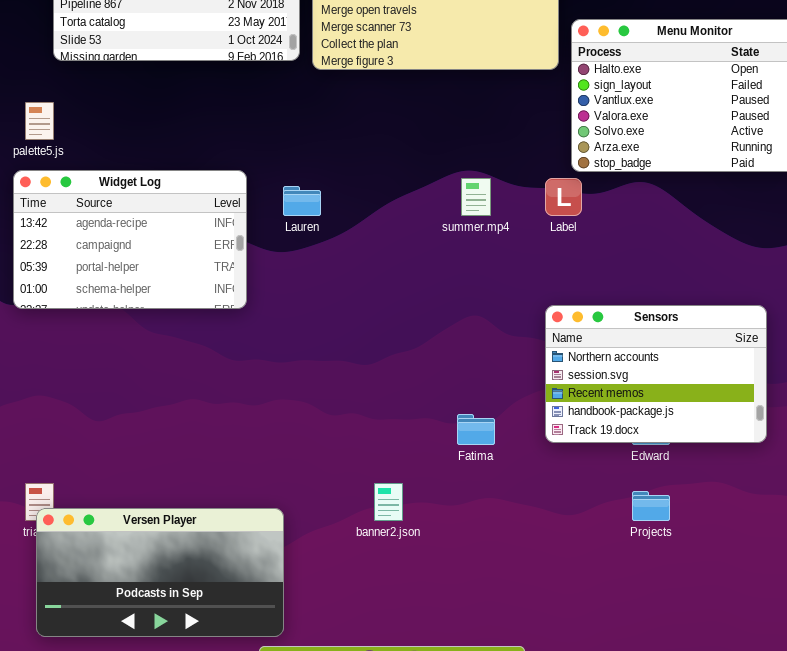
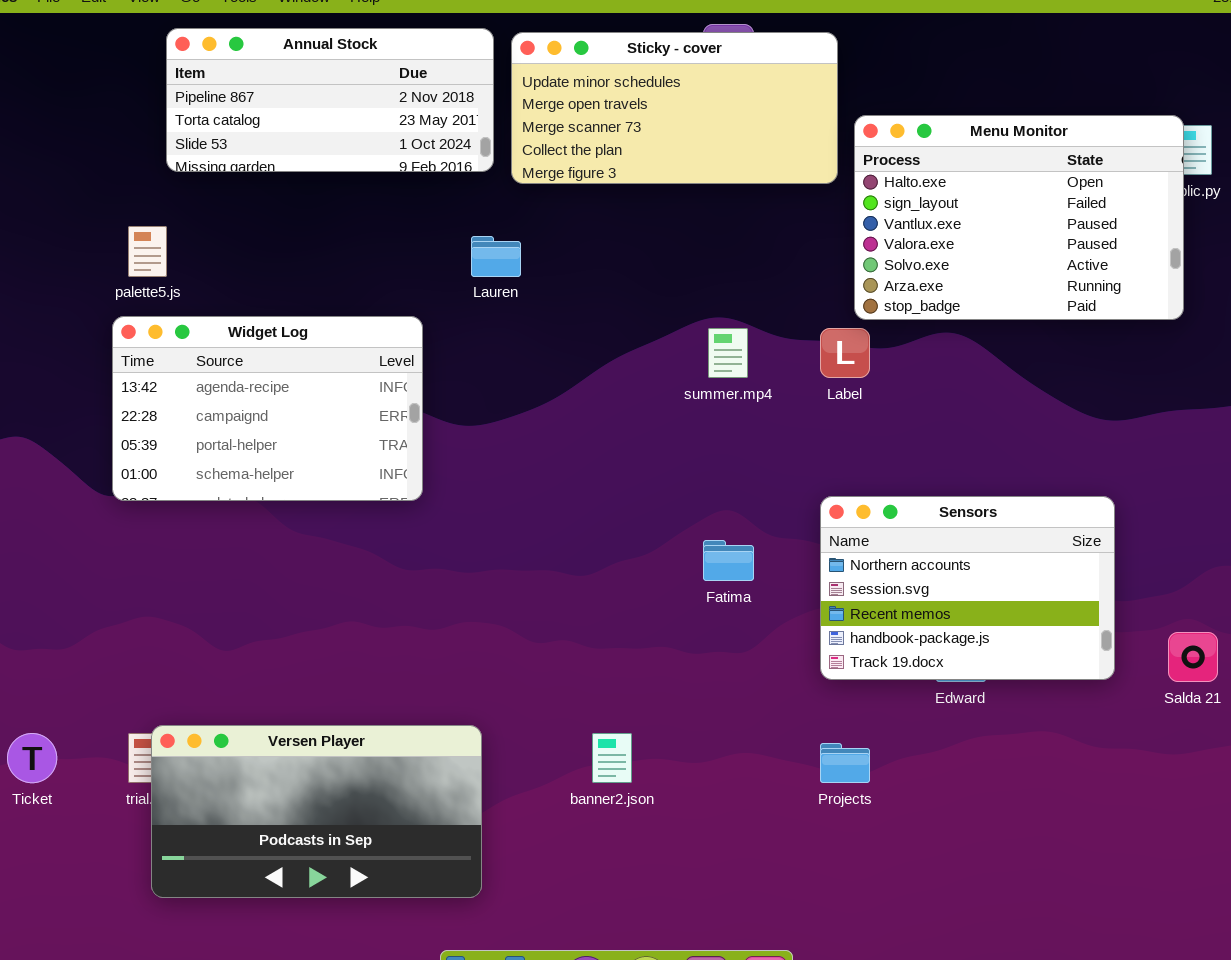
Lauren: [283,186,321,216] -> [471,236,521,277], moved
Fatima: [457,414,495,445] -> [703,540,754,581], moved
Projects: [632,491,670,521] -> [820,743,870,783], moved
Versen Player: [36,508,284,637] -> [151,725,482,898], moved

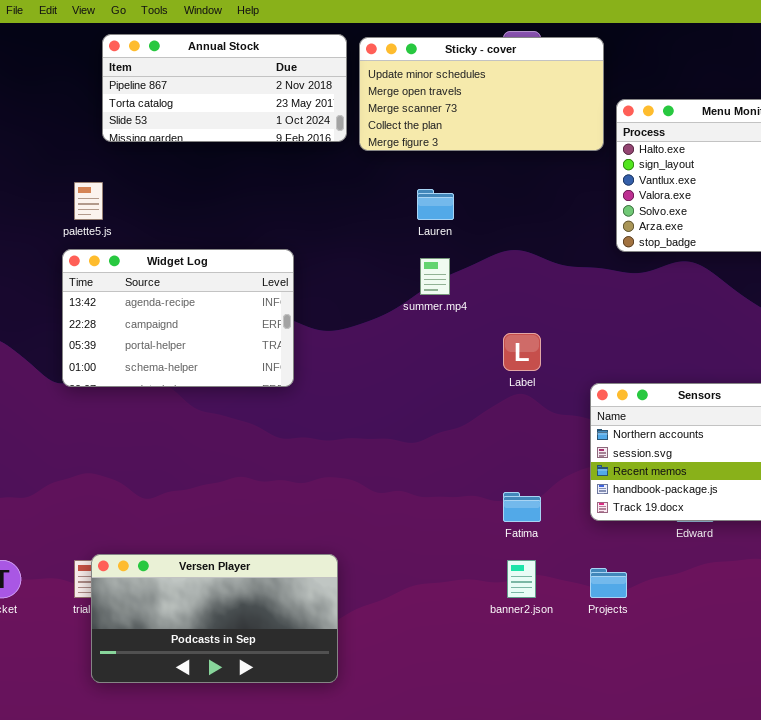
Lauren: [471,236,521,277] -> [417,189,454,220], moved
summer.mp4: [708,328,748,378] -> [420,258,450,295], moved
Label: [820,328,870,378] -> [503,333,541,371], moved
Fatima: [703,540,754,581] -> [503,492,541,522], moved
banner2.json: [592,733,632,783] -> [507,560,536,598], moved

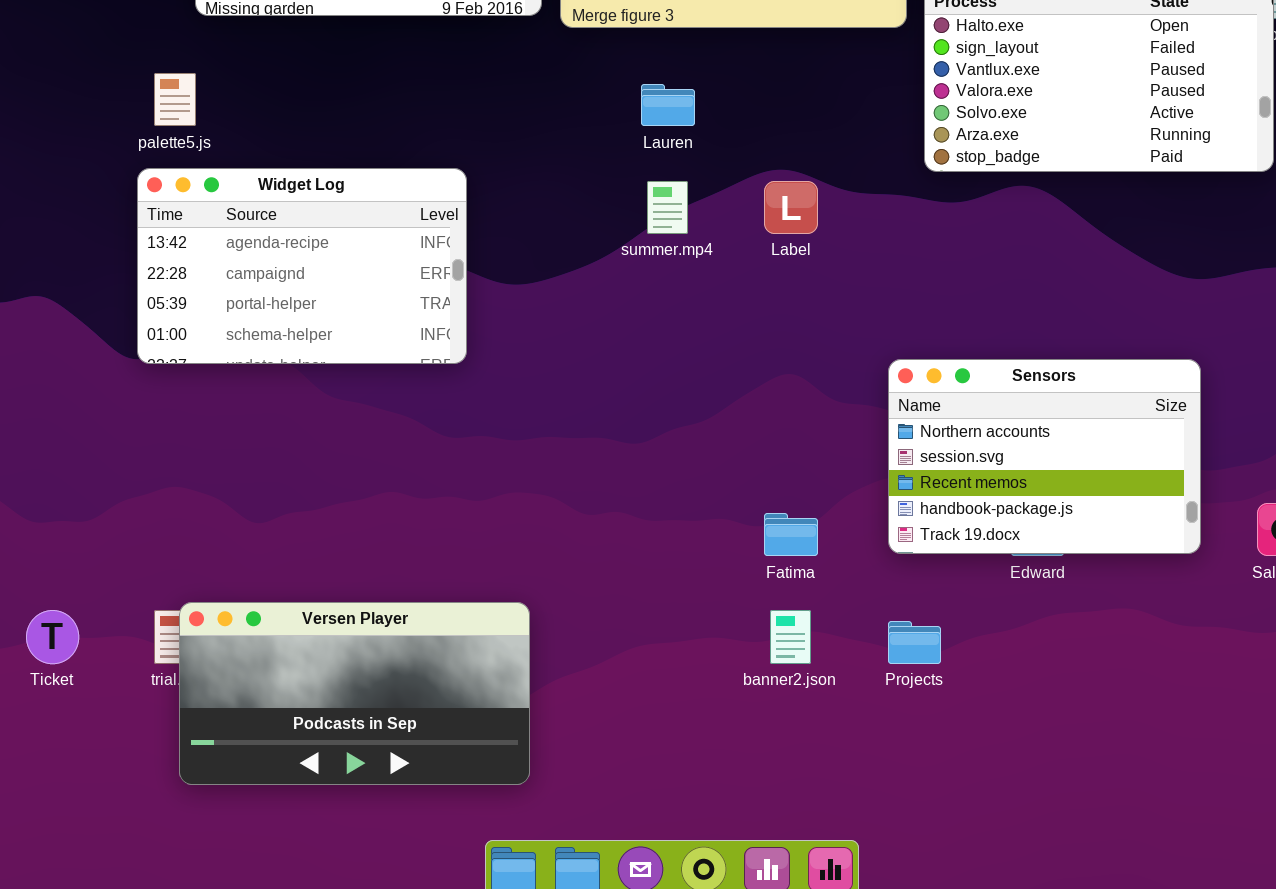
Label: [503,333,541,371] -> [764,181,818,234], moved

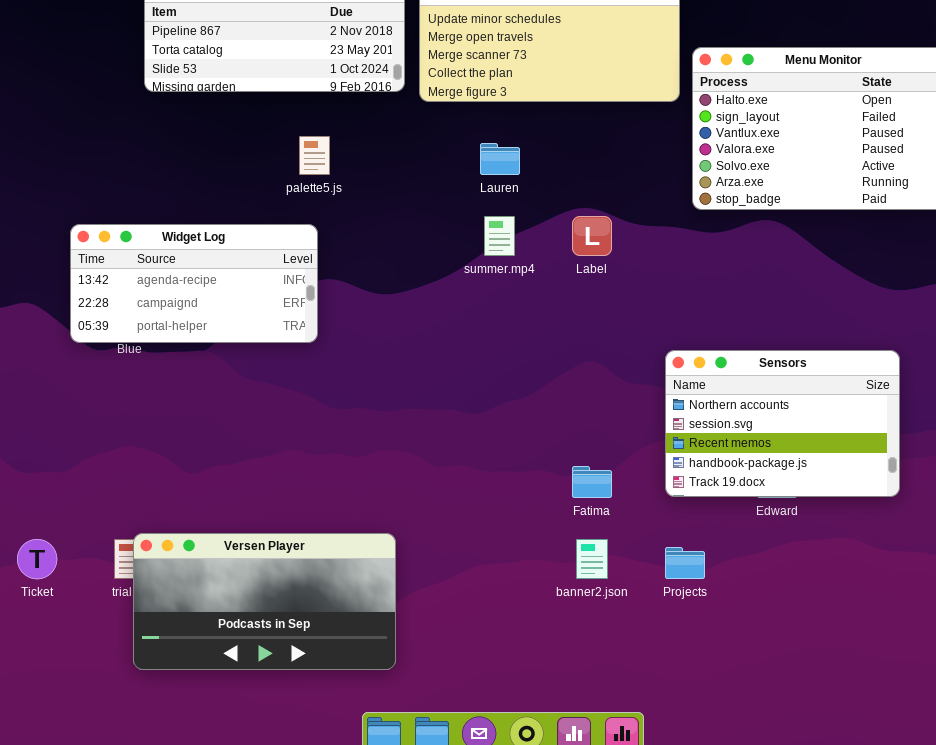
palette5.js: [154,73,196,126] -> [299,136,330,175], moved
Widget Log: [137,168,467,364] -> [70,224,318,343], moved, resized

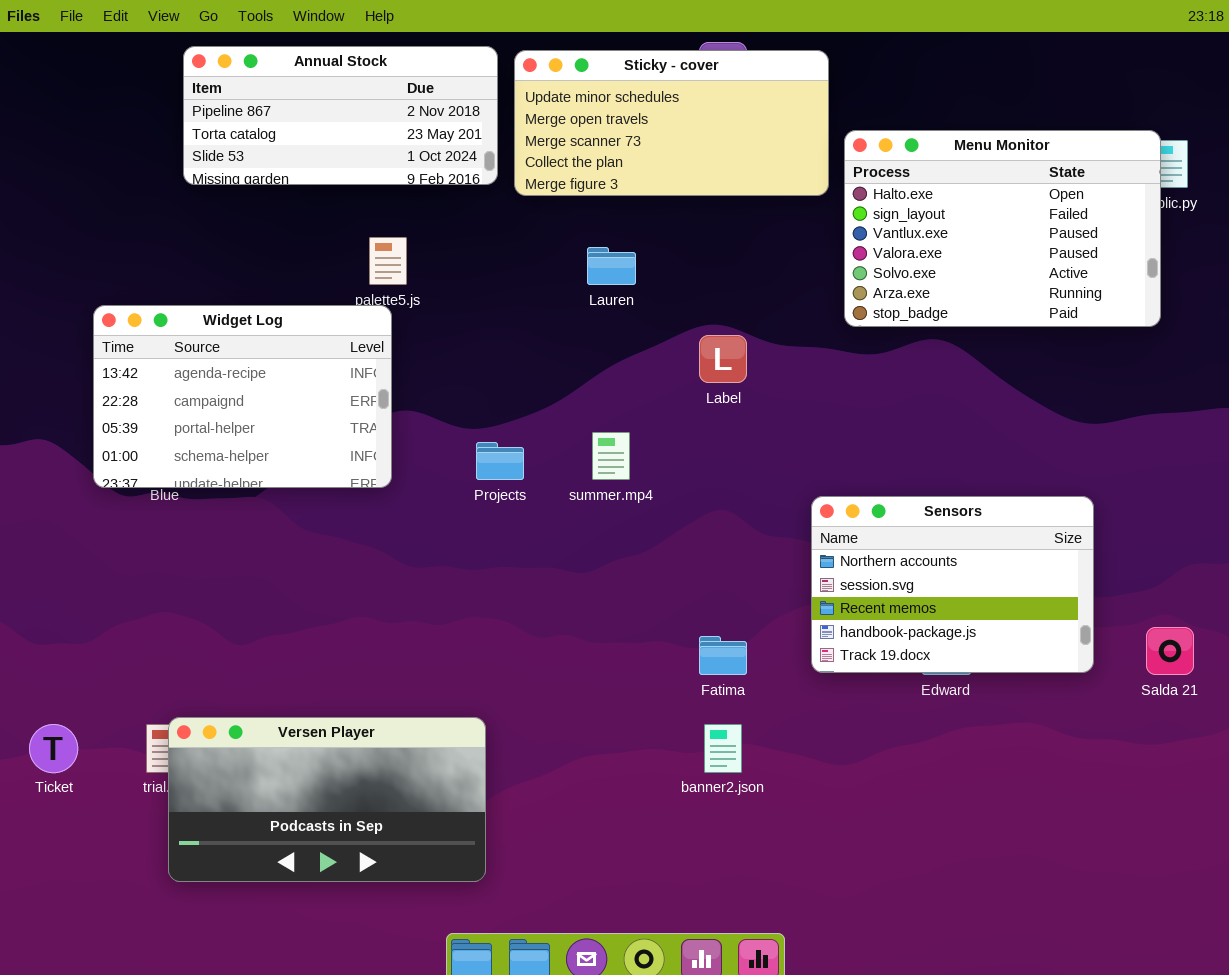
summer.mp4: [484,216,515,256] -> [592,432,630,480], moved
Widget Log: [70,224,318,343] -> [93,305,392,488], resized
Projects: [665,547,705,579] -> [476,442,524,480], moved

